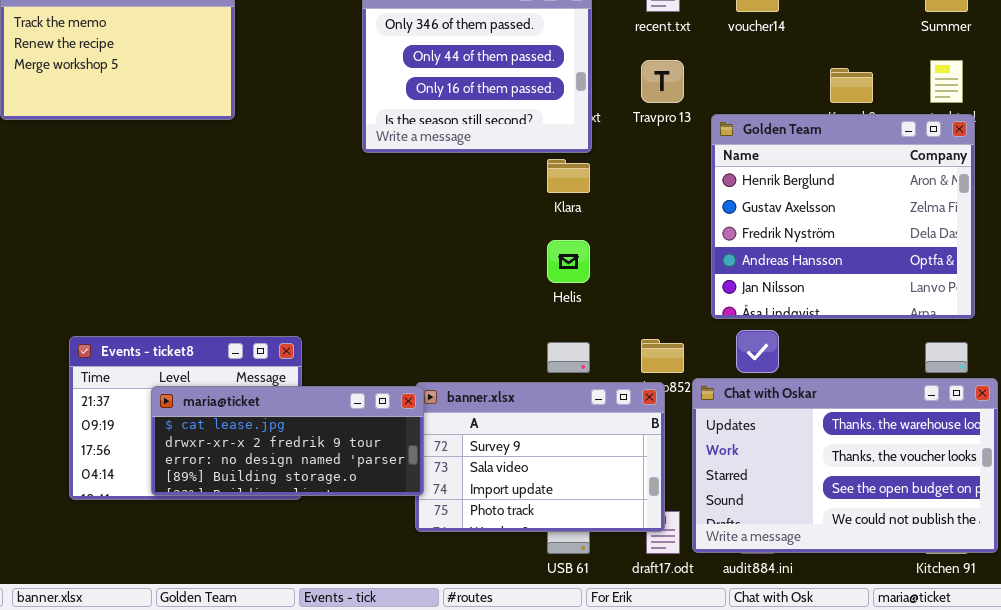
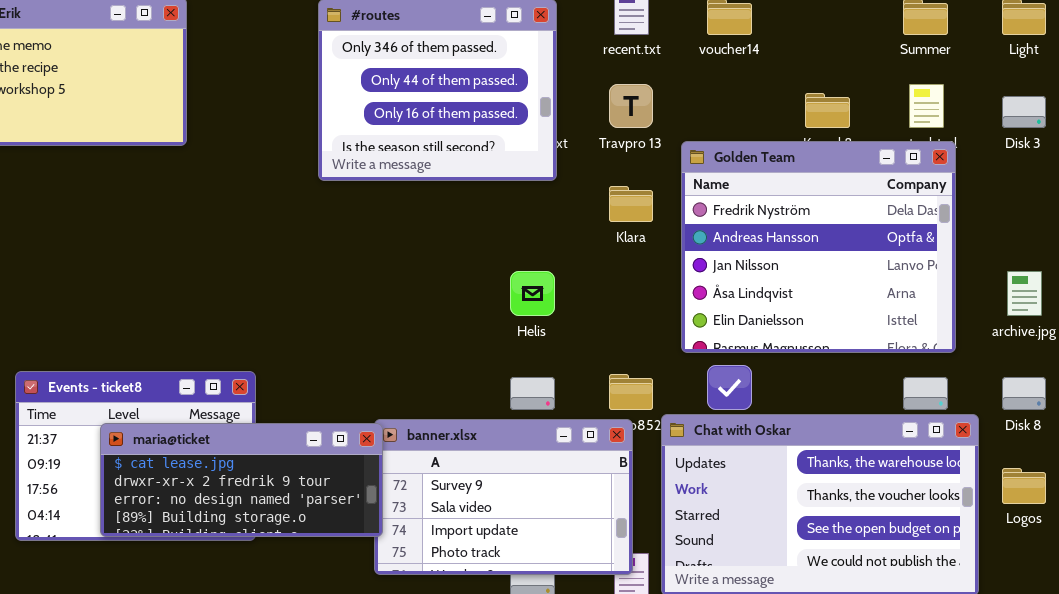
Golden Team: [711,114,975,319] -> [681,141,956,353], scrolled down 2 rows
Klara: [547,159,590,193] -> [609,186,653,222], moved

